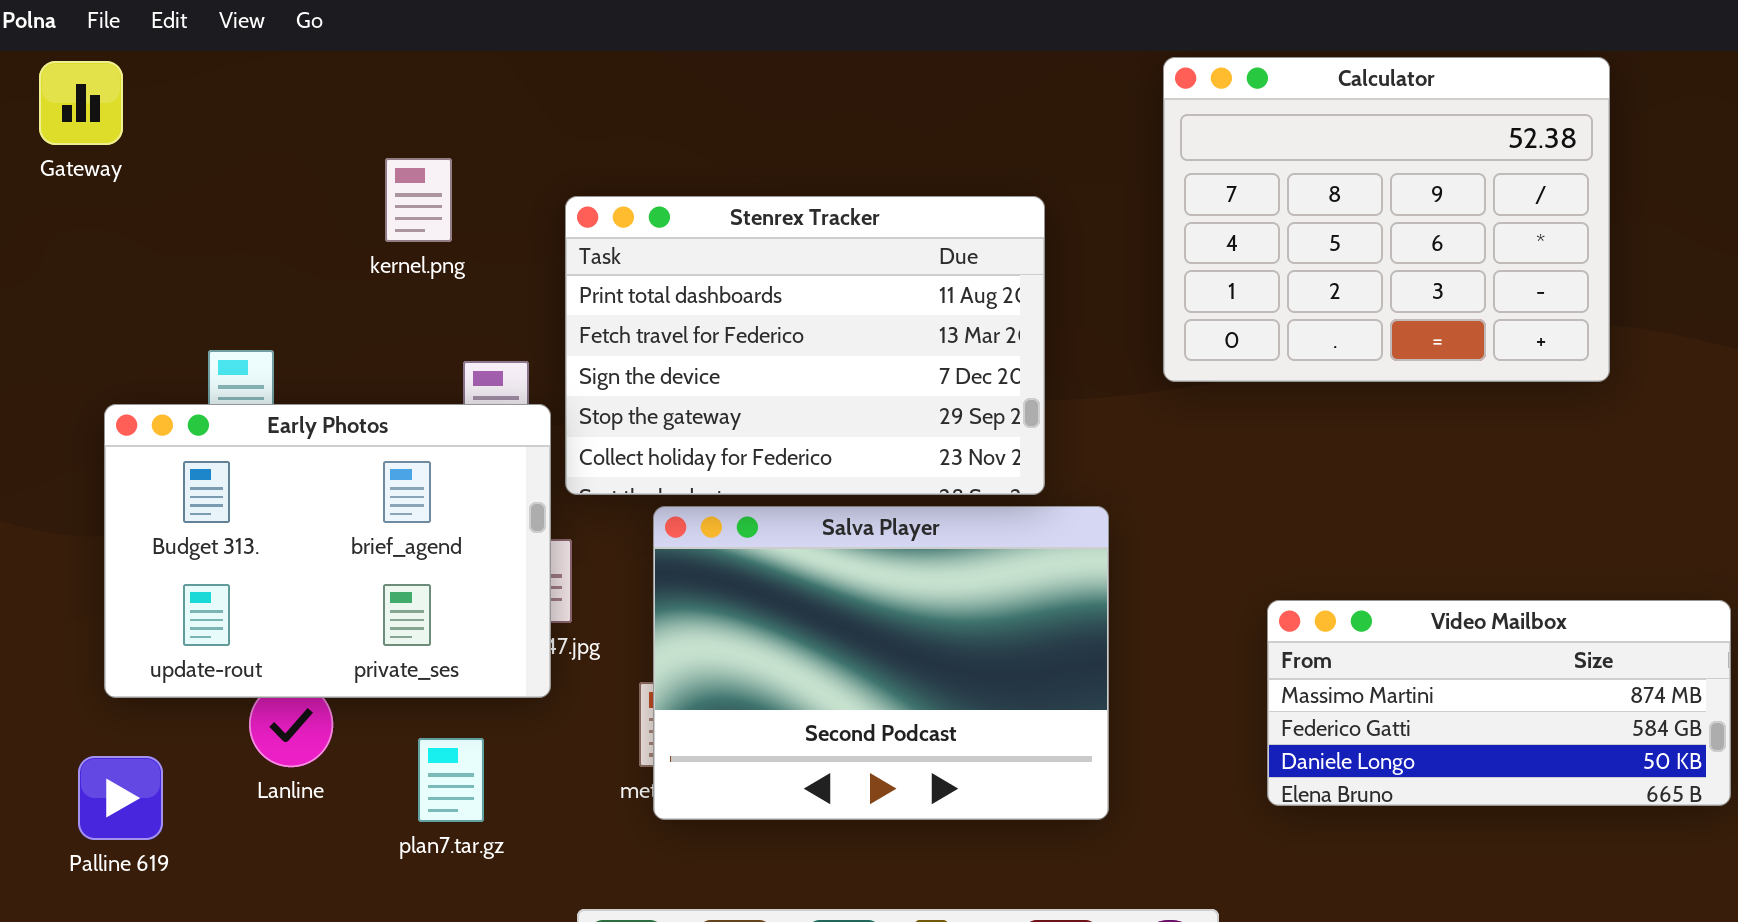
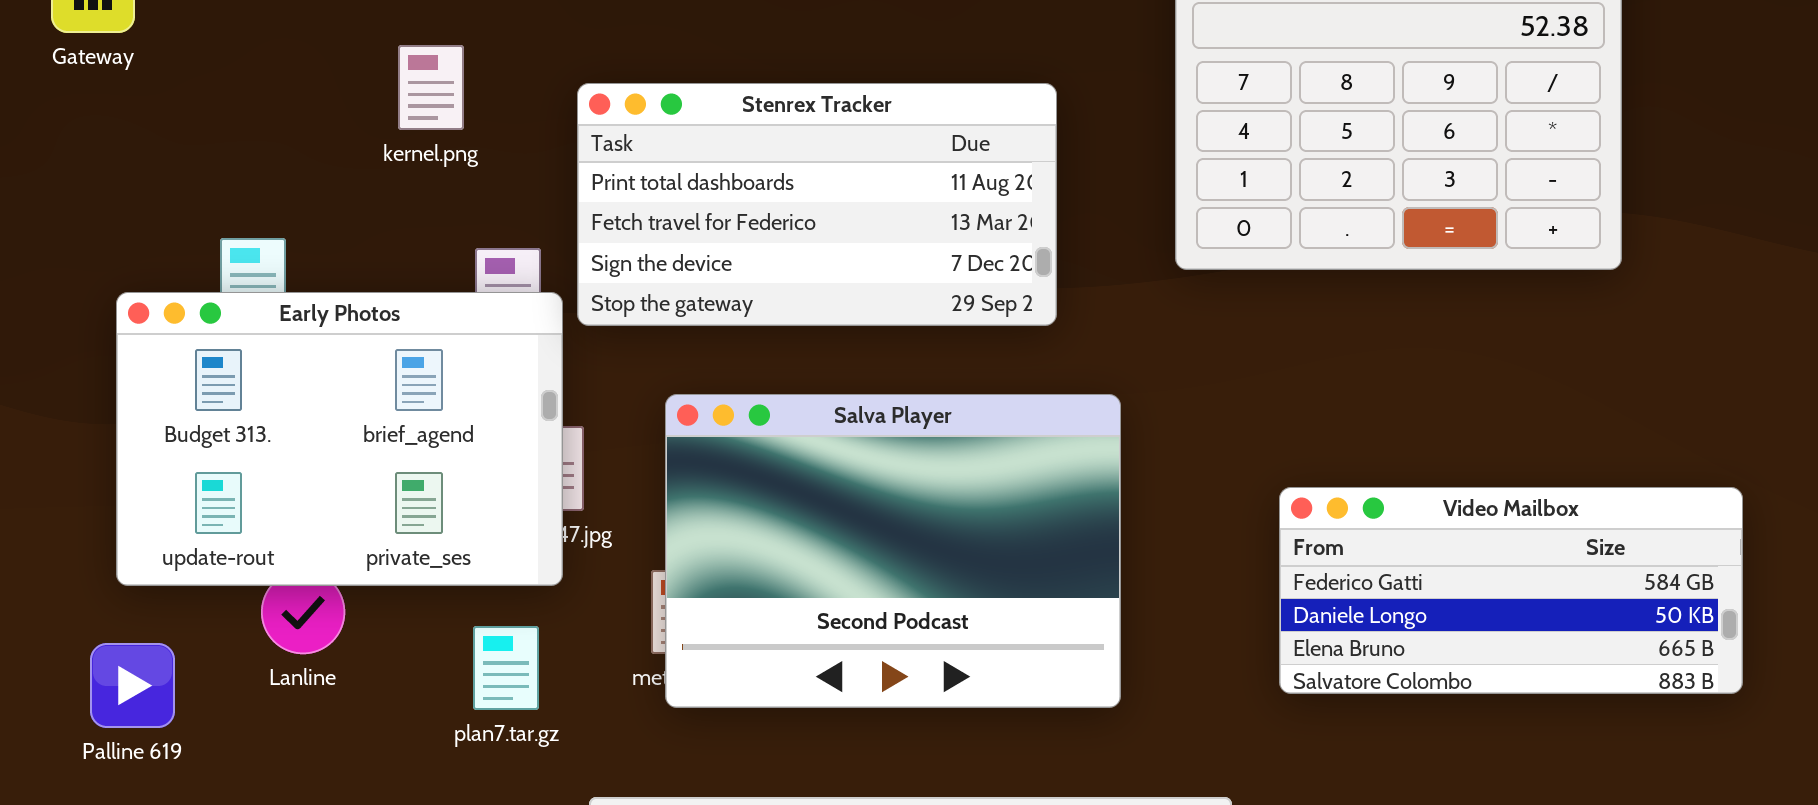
Stenrex Tracker: [565,196,1045,495] -> [577,83,1057,326], resized
Video Mailbox: [1267,600,1731,806] -> [1279,487,1743,694], scrolled down 1 row
plan7.tar.gz: [418,738,484,822] -> [473,626,539,710], moved

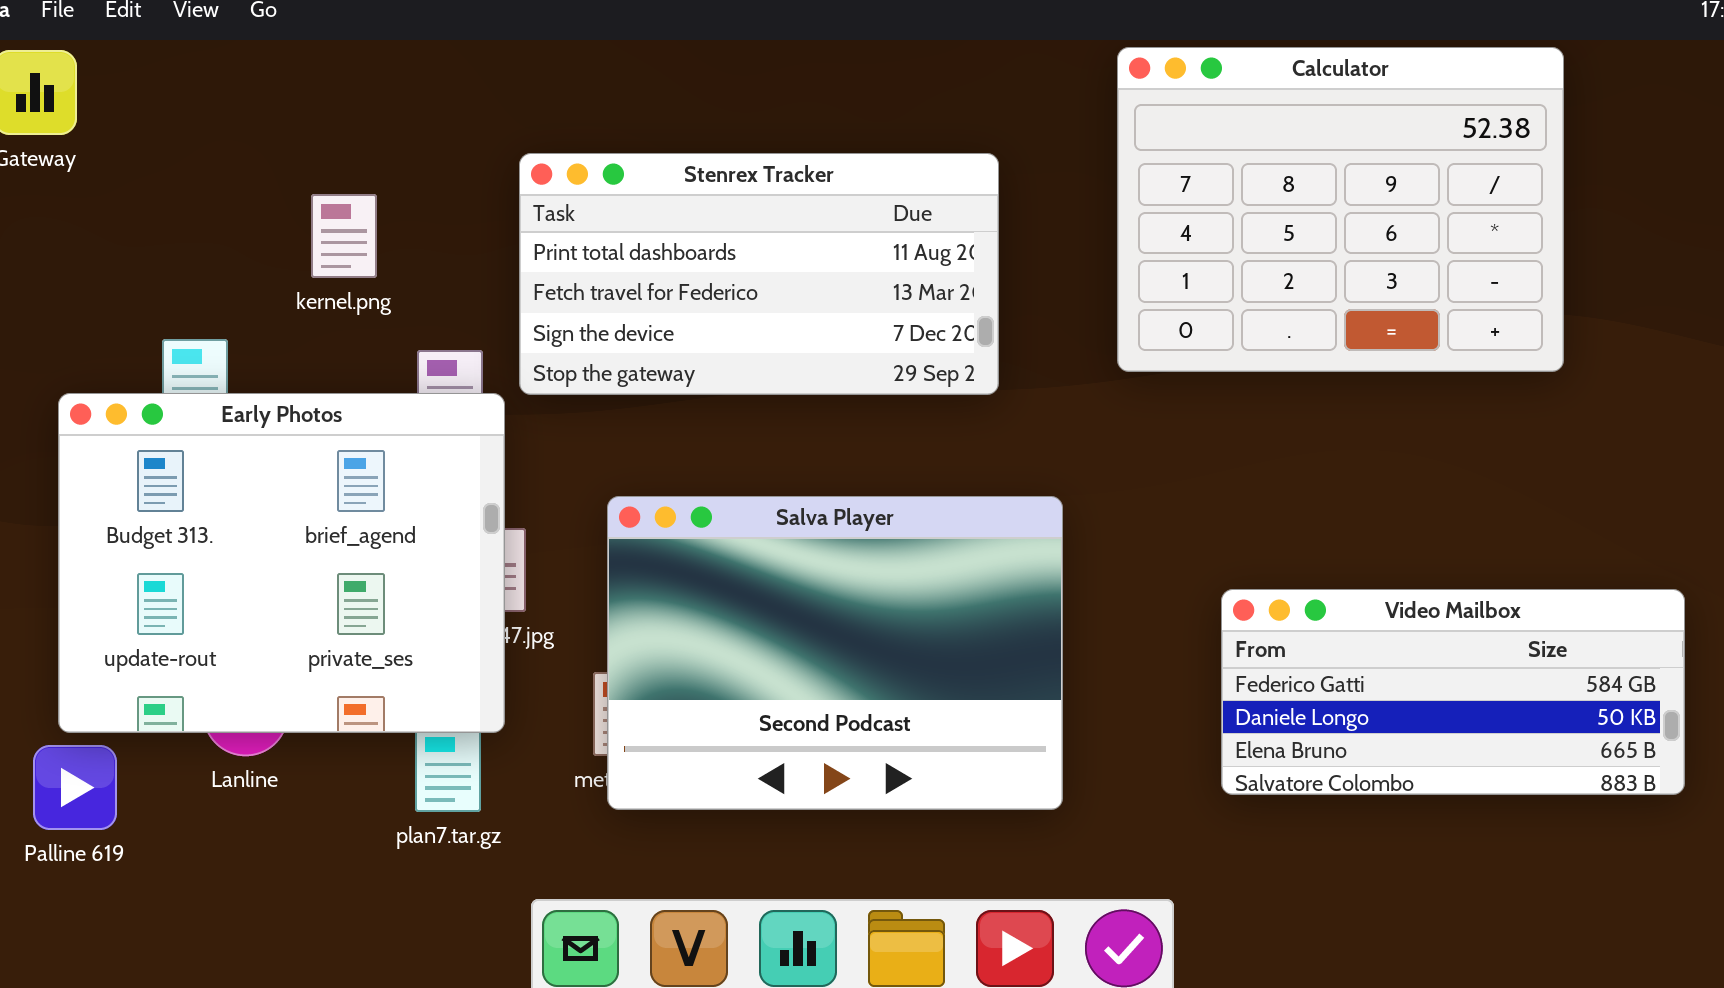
kernel.png: [398,45,464,130] -> [311,194,377,278], moved
Stenrex Tracker: [577,83,1057,326] -> [519,153,999,395], moved
Early Photos: [116,292,563,586] -> [58,393,505,733], resized

